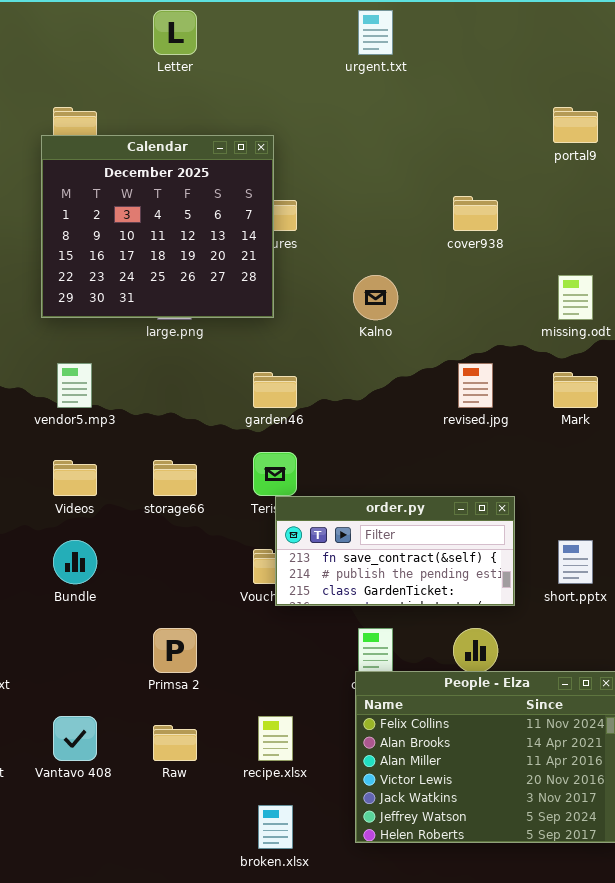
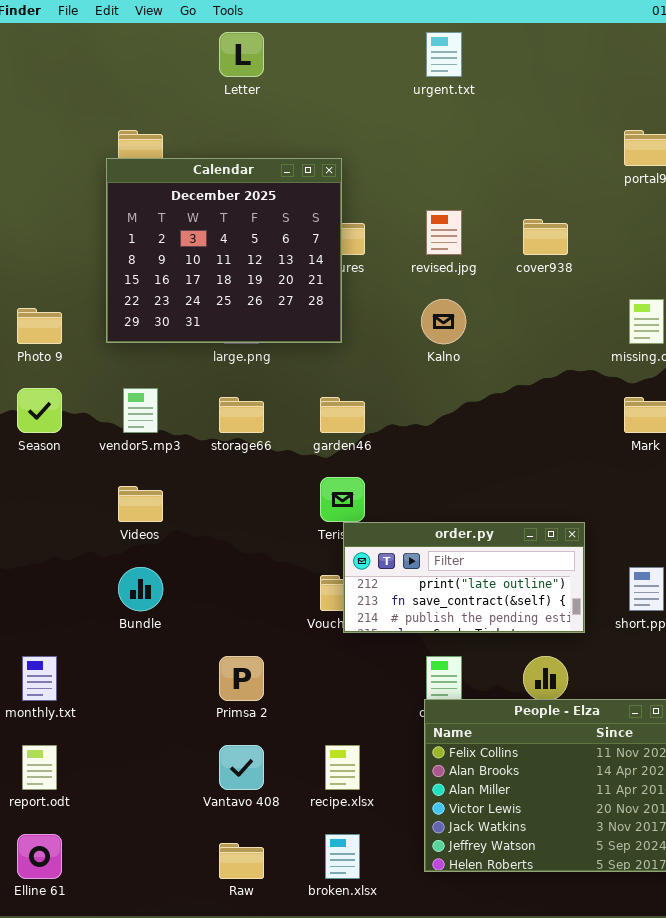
revised.jpg: [458,363,493,408] -> [426,210,462,255], moved
storage66: [153,460,197,496] -> [219,397,264,433], moved
order.py: [275,496,515,606] -> [343,522,585,633], scrolled up 1 row
Vantavo 408: [53,716,97,761] -> [219,745,264,790], moved
Raw: [153,725,197,761] -> [219,843,264,879], moved

